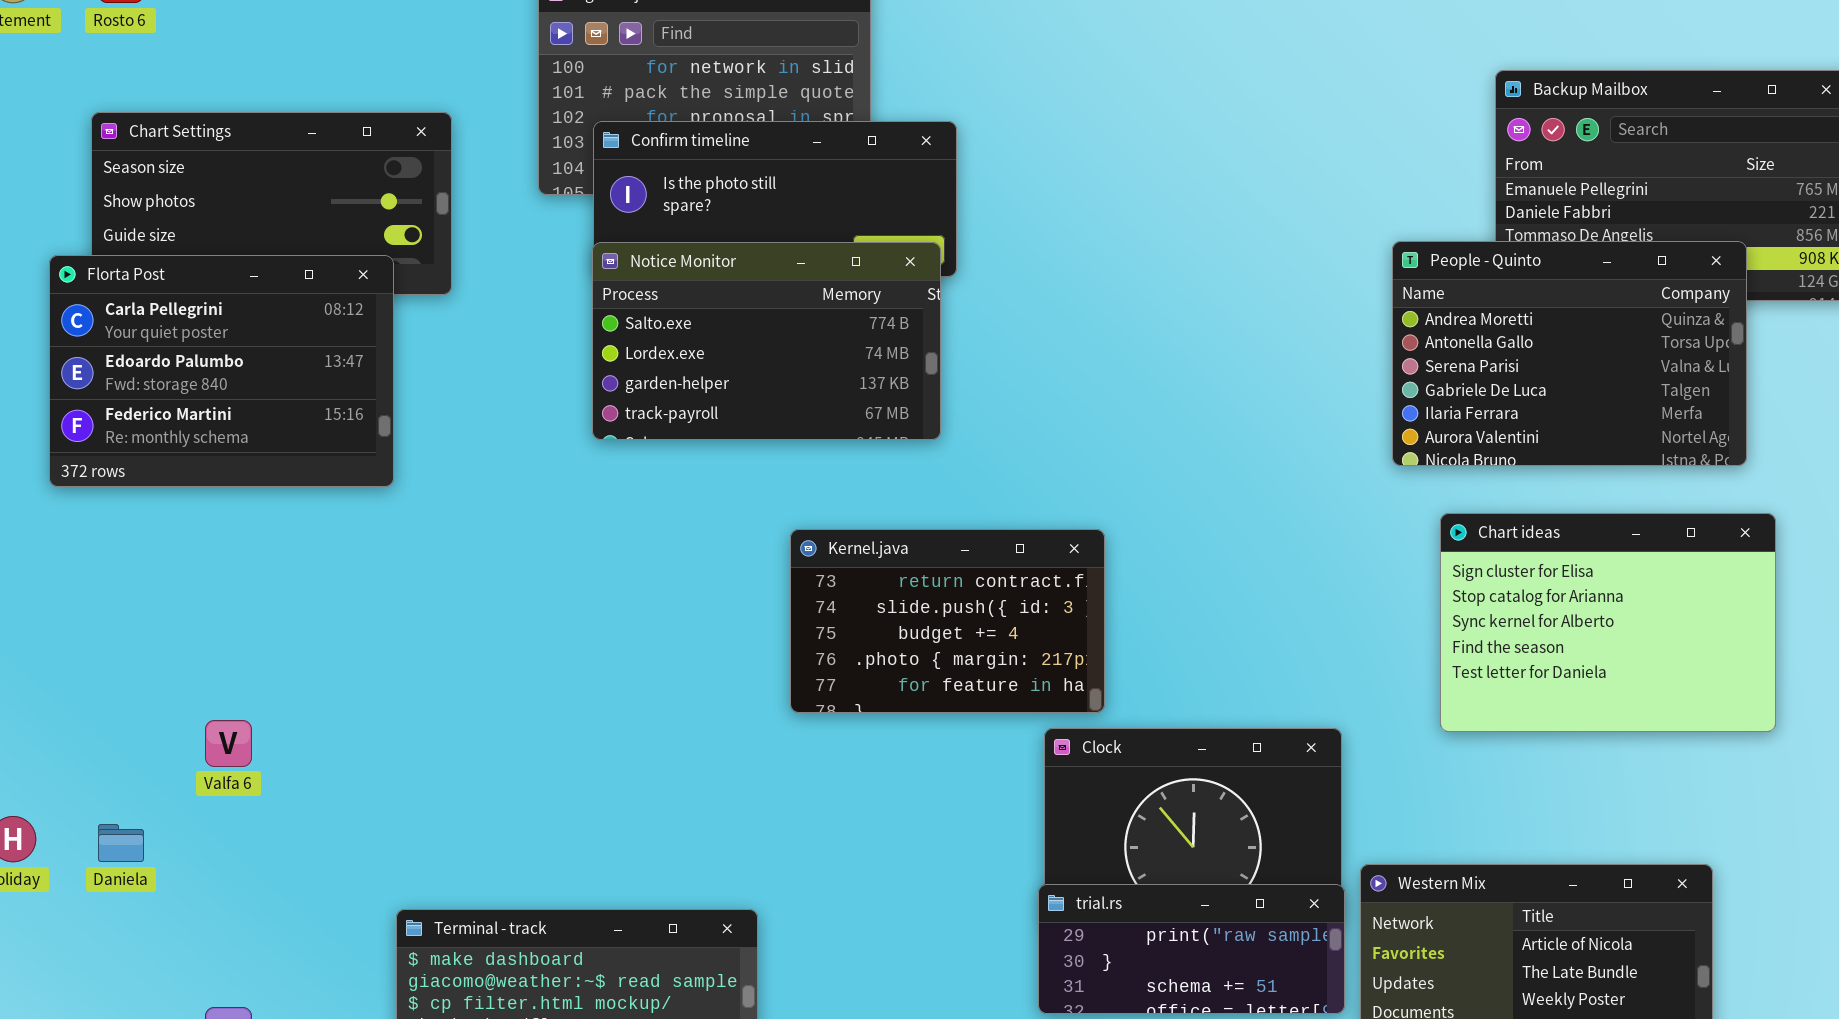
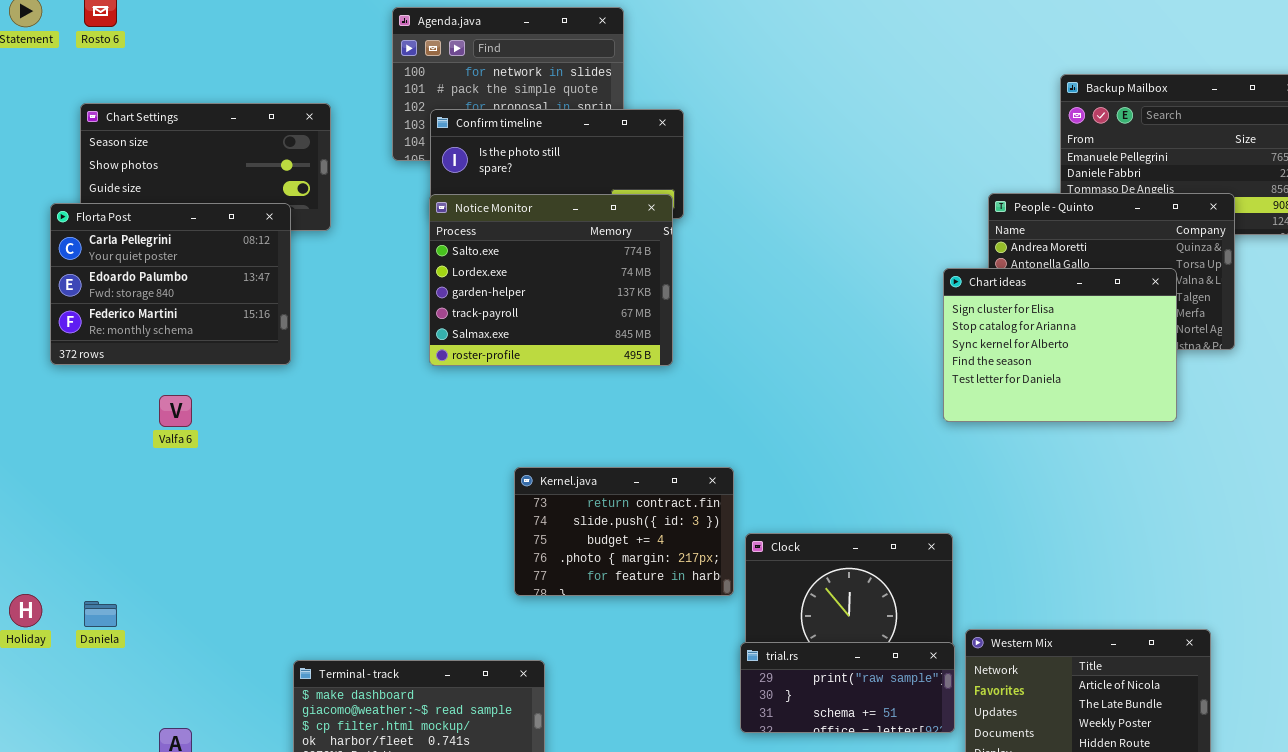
Notice Monitor: [592,242,941,440] -> [429,194,673,366], resized
Chart ideas: [1440,513,1776,732] -> [943,268,1177,422], moved
Kernel.java: [790,529,1105,713] -> [514,467,734,596], moved
Valfa 6: [205,720,252,767] -> [159,395,192,427], moved

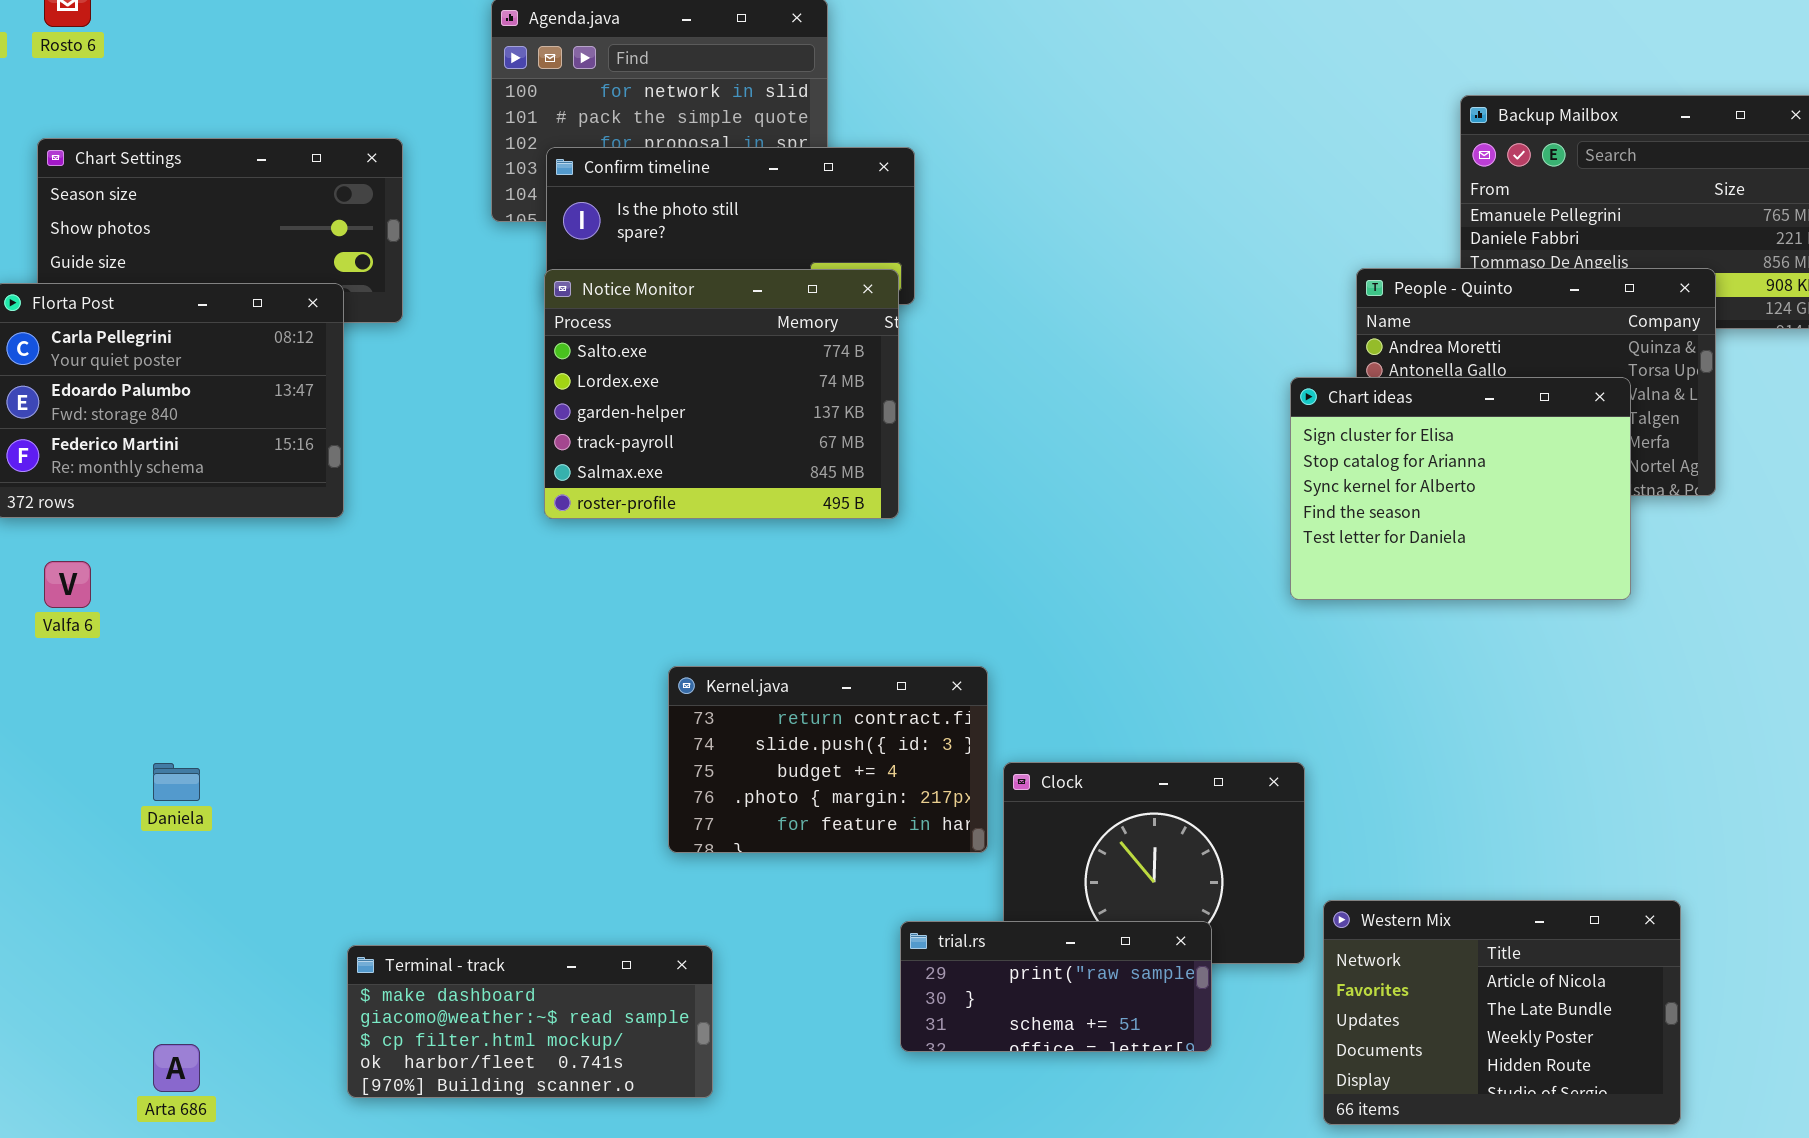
Valfa 6: [159,395,192,427] -> [44,561,91,608], moved
Daniela: [84,601,117,627] -> [153,763,200,801], moved
trial.rs: [740,642,955,733] -> [900,921,1212,1052], moved

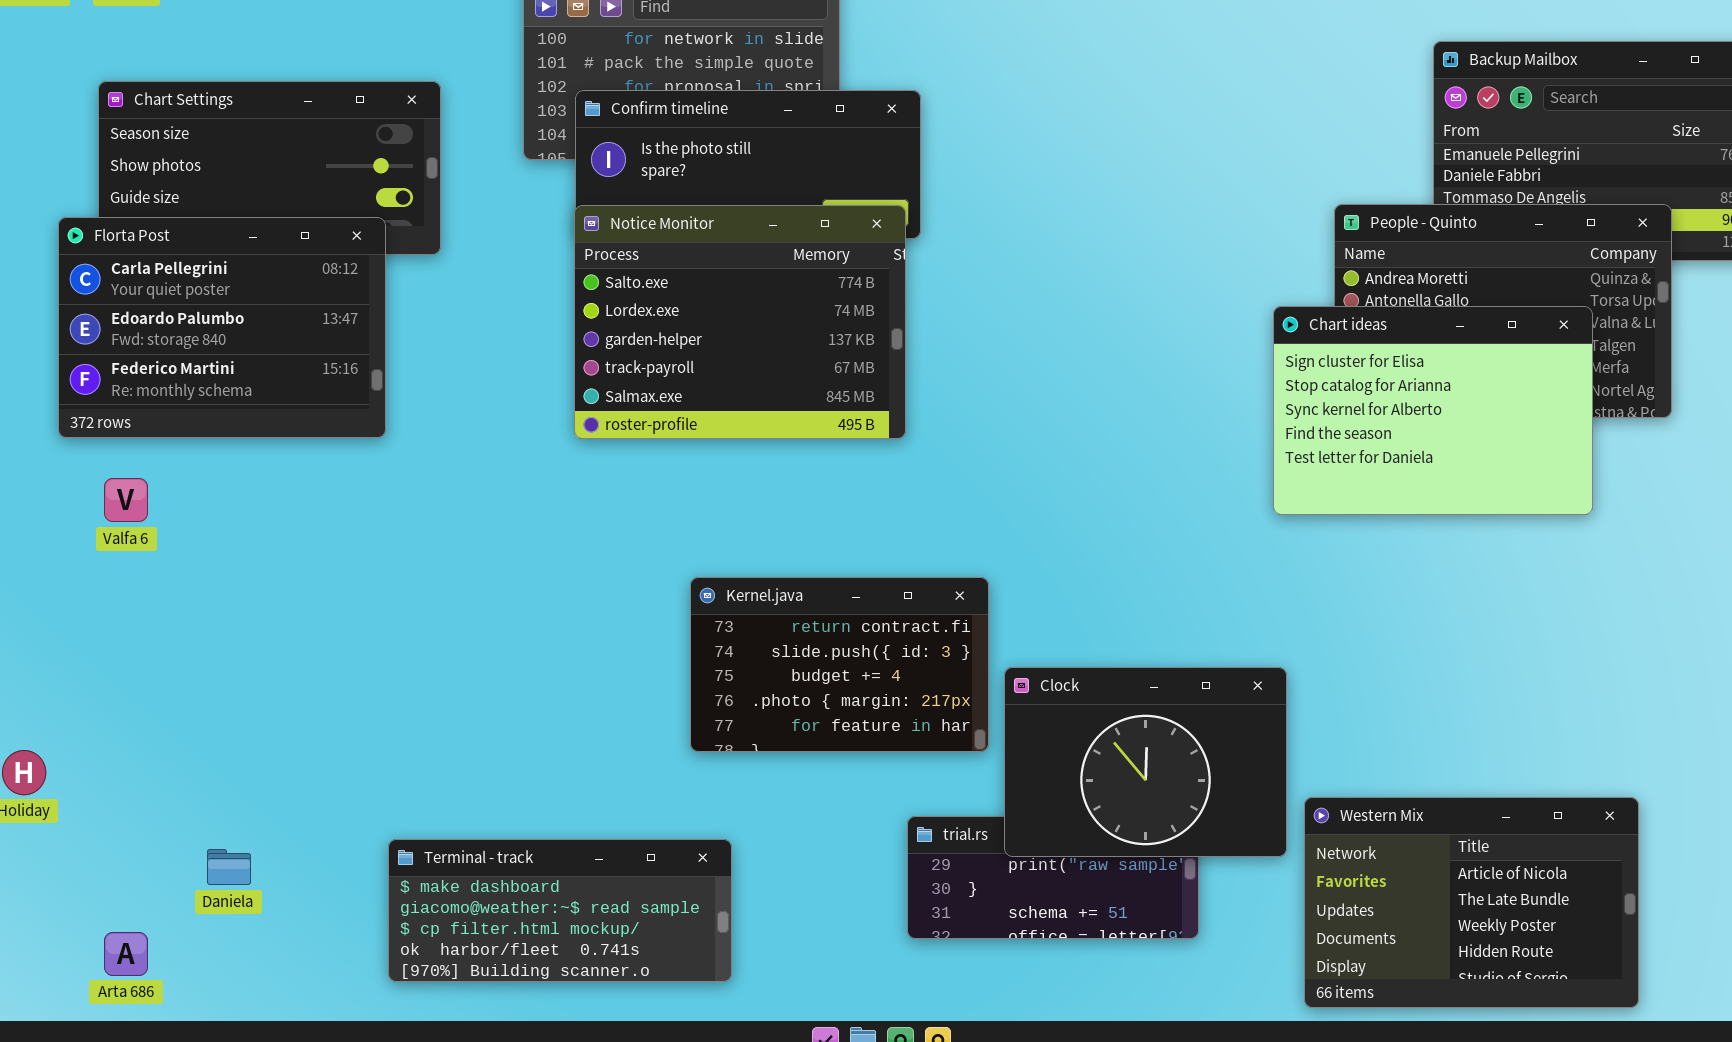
Clock: [1003,762,1305,964] -> [1004,667,1287,857], raised
Daniela: [153,763,200,801] -> [207,849,251,885], moved
Arta 686: [153,1044,200,1092] -> [104,932,148,976], moved

